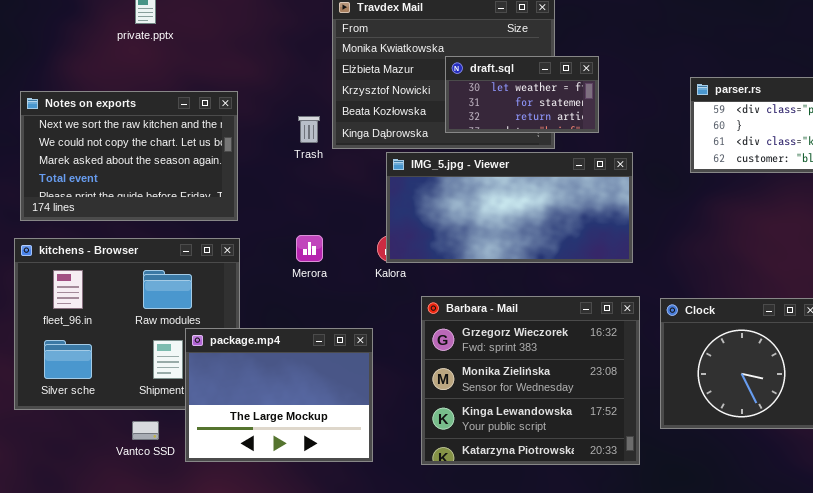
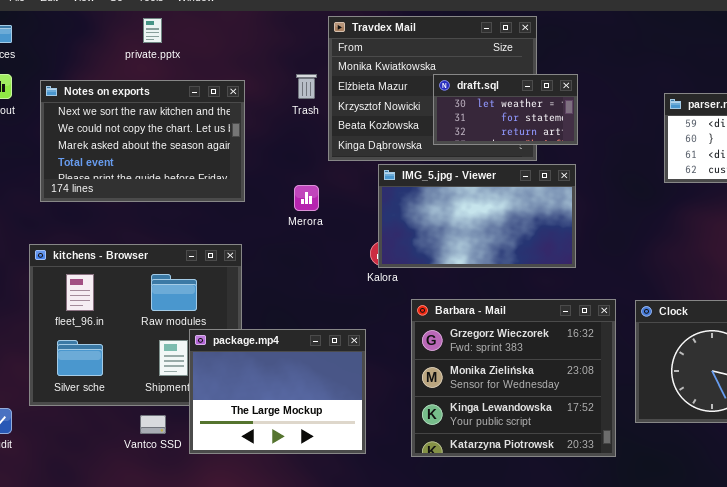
Notes on exports: [20,91,238,221] -> [40,80,245,202], moved
Trash: [298,116,320,143] -> [296,74,317,99], moved
IMG_5.jpg - Viewer: [386,152,633,263] -> [378,164,576,268], resized
Merora: [296,235,323,262] -> [294,185,319,211], moved

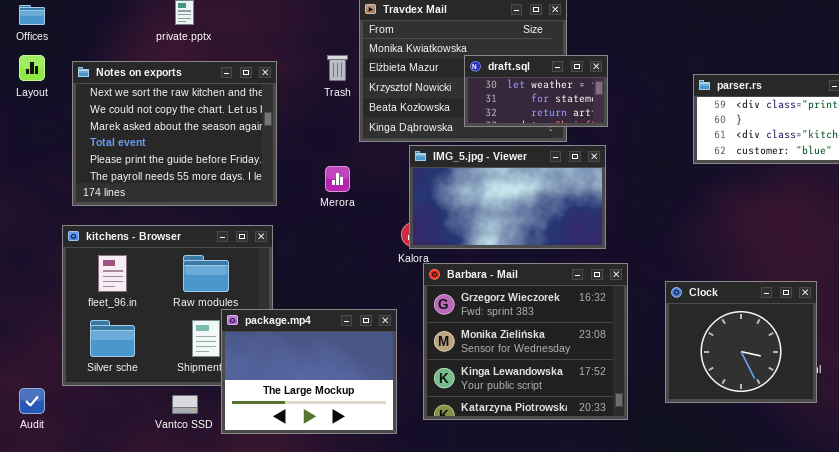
Notes on exports: [40,80,245,202] -> [72,61,277,206], resized
Barbara - Mail: [411,299,616,457] -> [423,263,628,420], moved

